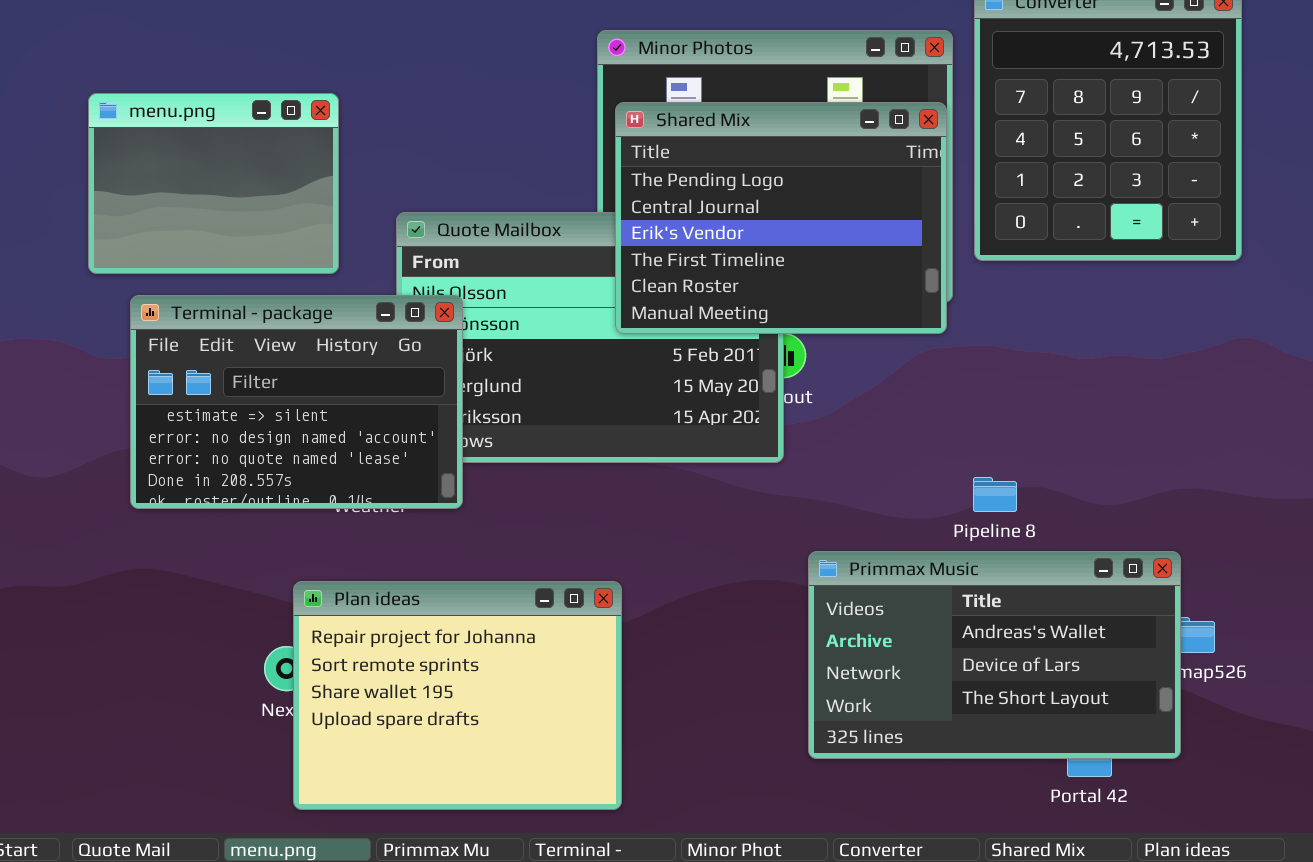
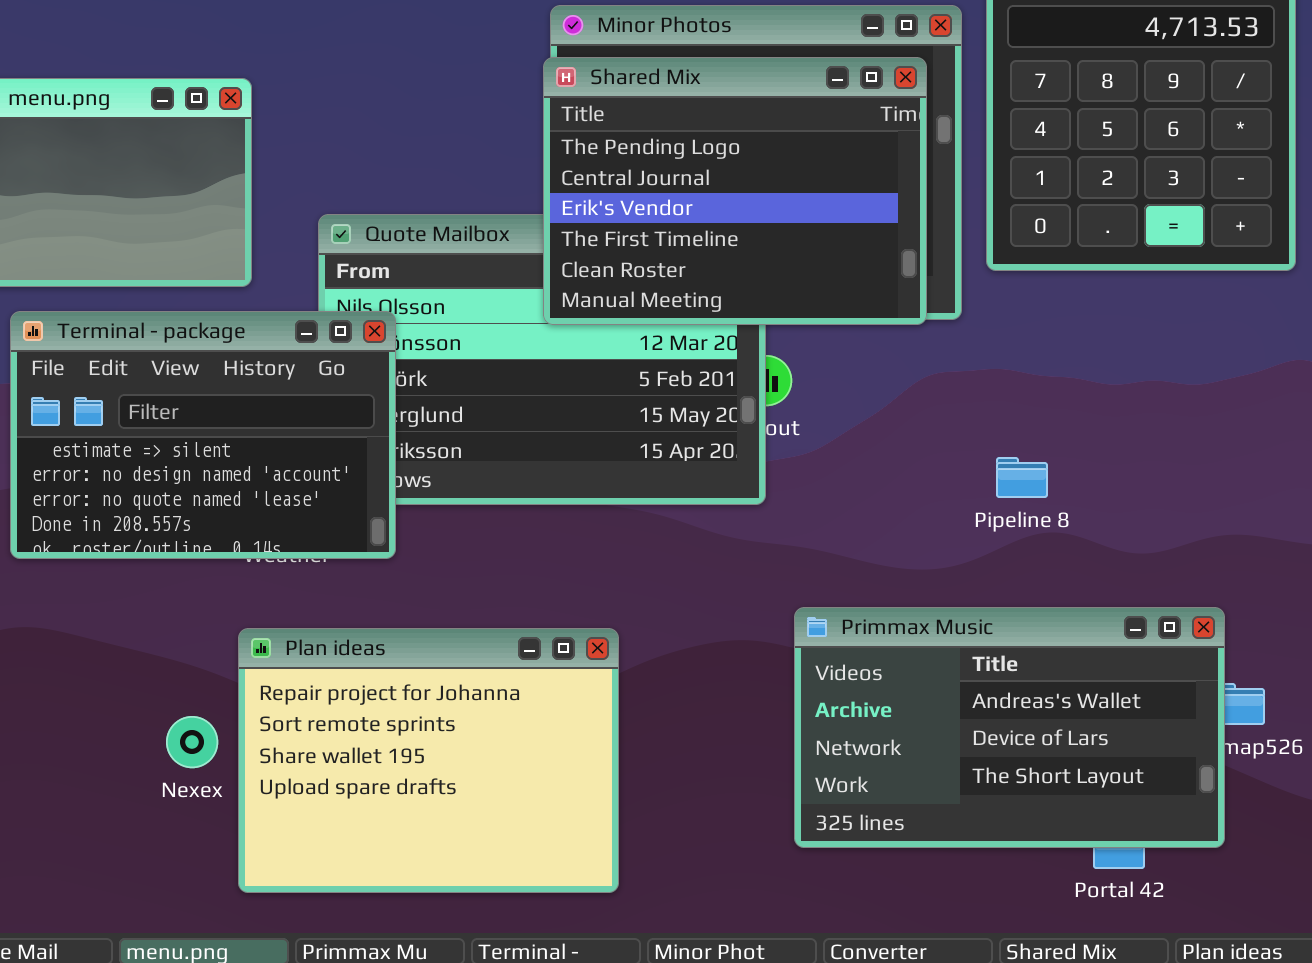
Shared Mix: [615,102,947,334] -> [543,57,927,325], moved
Pipeline 8: [973,477,1017,512] -> [996,457,1048,498], moved
Plan ideas: [293,581,622,810] -> [238,628,619,893], moved

